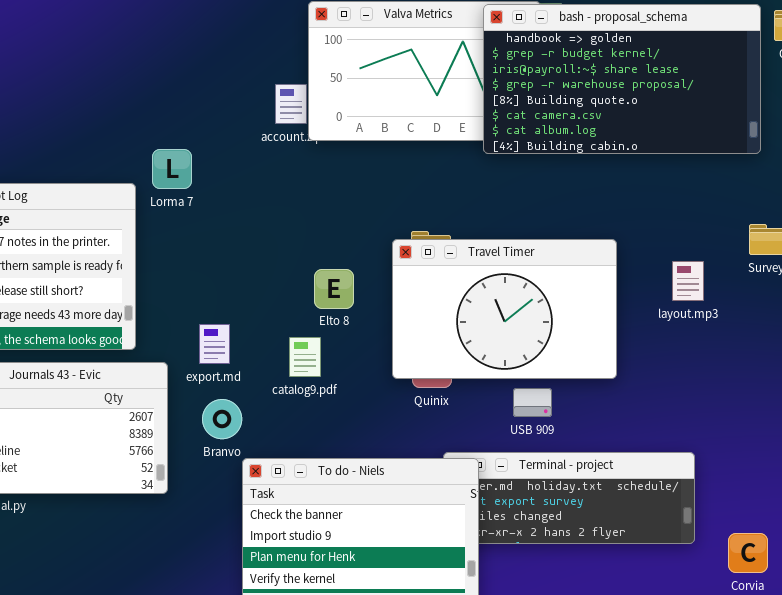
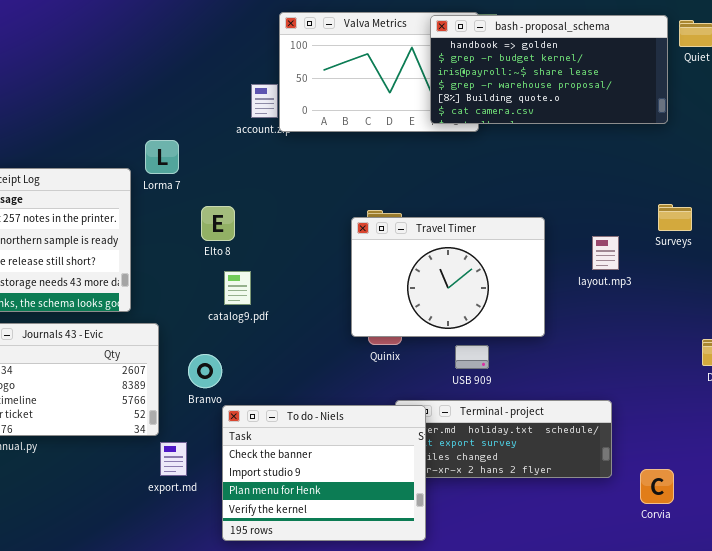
bash - proposal_schema: [483,4,761,154] -> [430,15,668,124], resized
Elto 8: [314,269,354,309] -> [201,206,235,241], moved
export.md: [199,324,230,364] -> [160,442,187,476], moved
catalog9.pdf: [289,337,321,377] -> [224,271,251,305], moved

